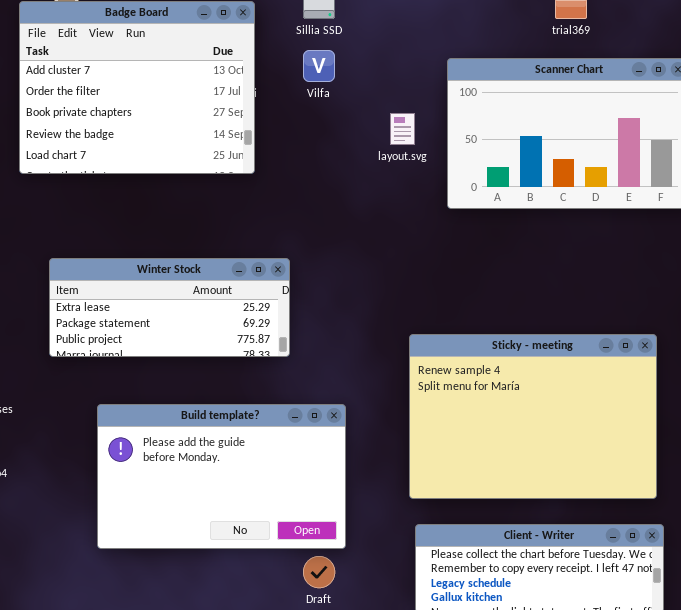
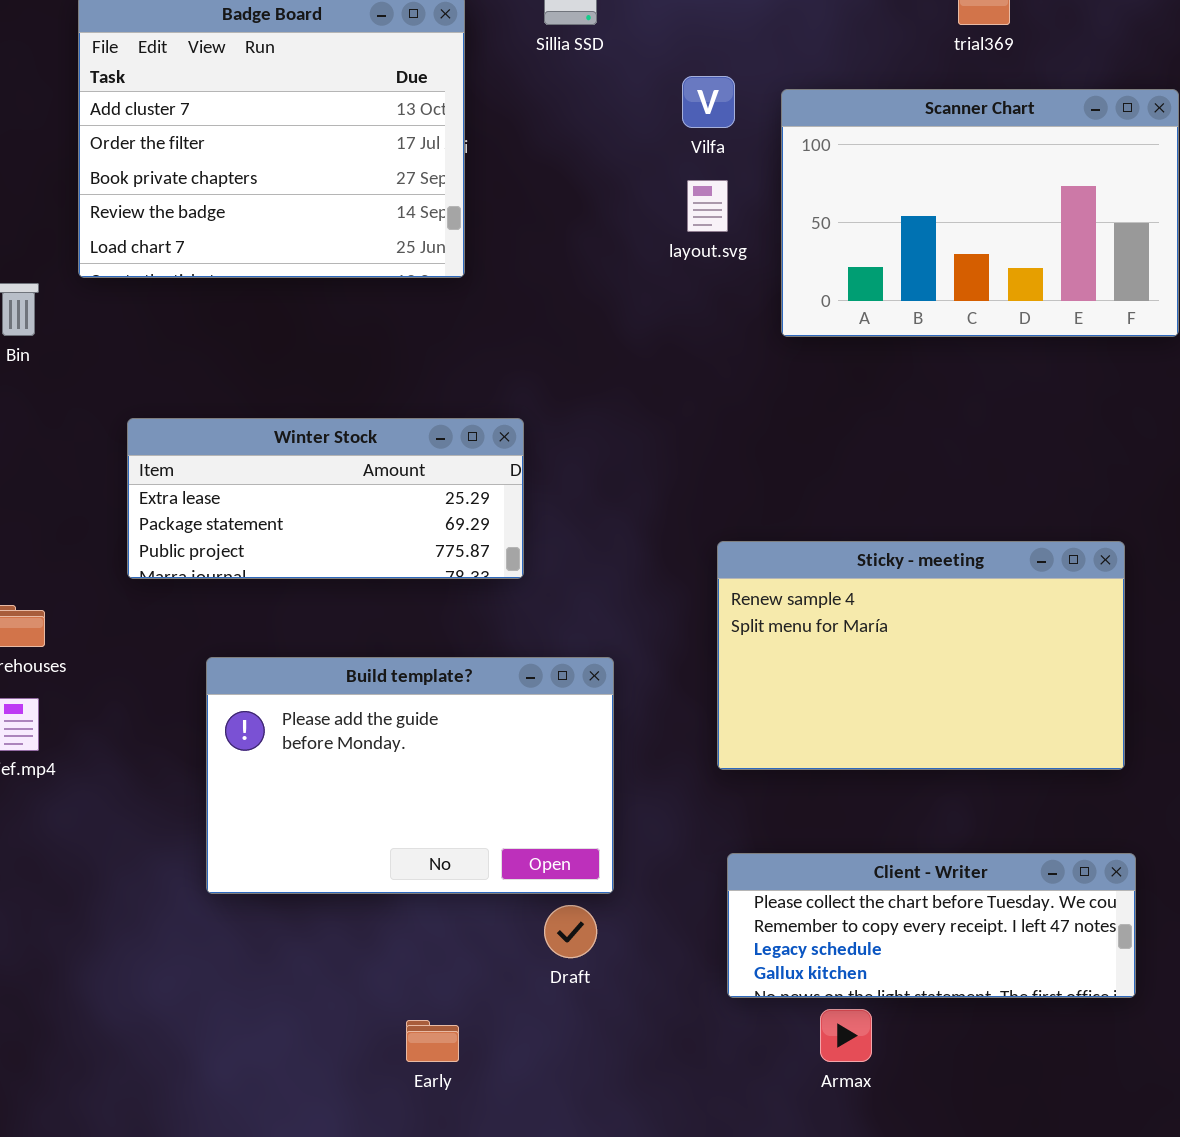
Vilfa: [303,50,335,82] -> [682,76,735,128], moved
Sticky - meeting: [409,334,657,499] -> [717,541,1125,770], resized

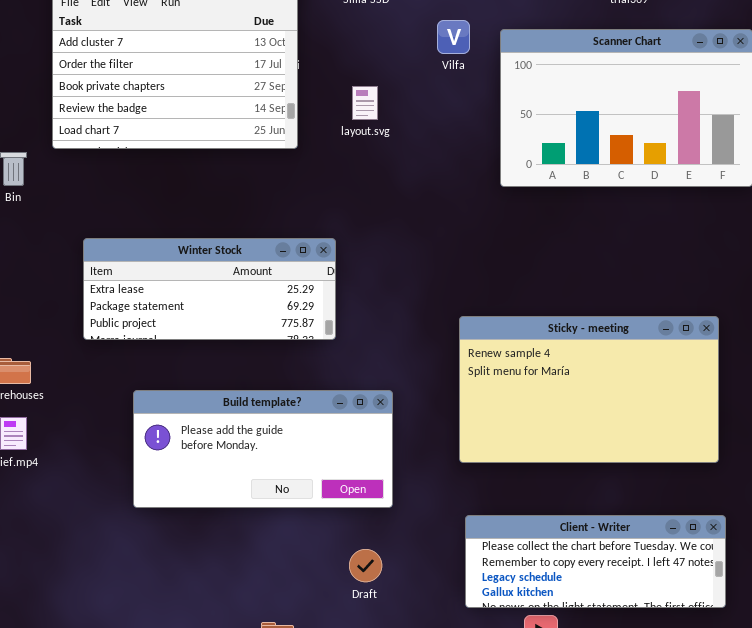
layout.svg: [687,180,728,232] -> [352,86,378,120], moved
Build template?: [206,657,614,894] -> [133,390,393,508], resized

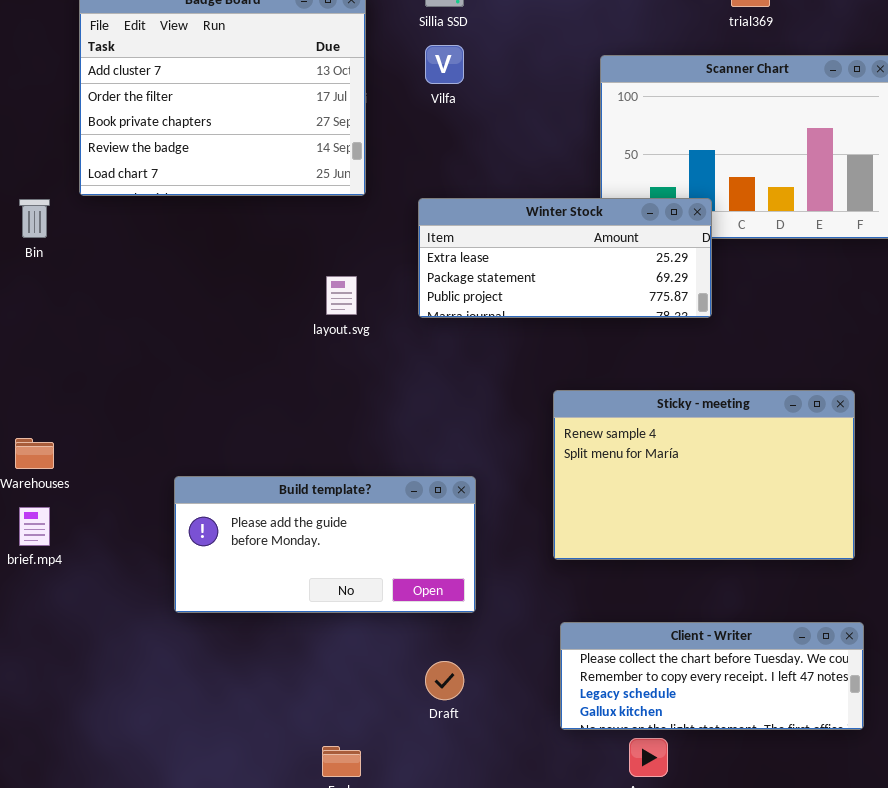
Vilfa: [437,20,470,54] -> [425,45,464,84], moved
layout.svg: [352,86,378,120] -> [326,276,357,315], moved
Winter Stock: [83,238,336,340] -> [418,198,712,318], moved

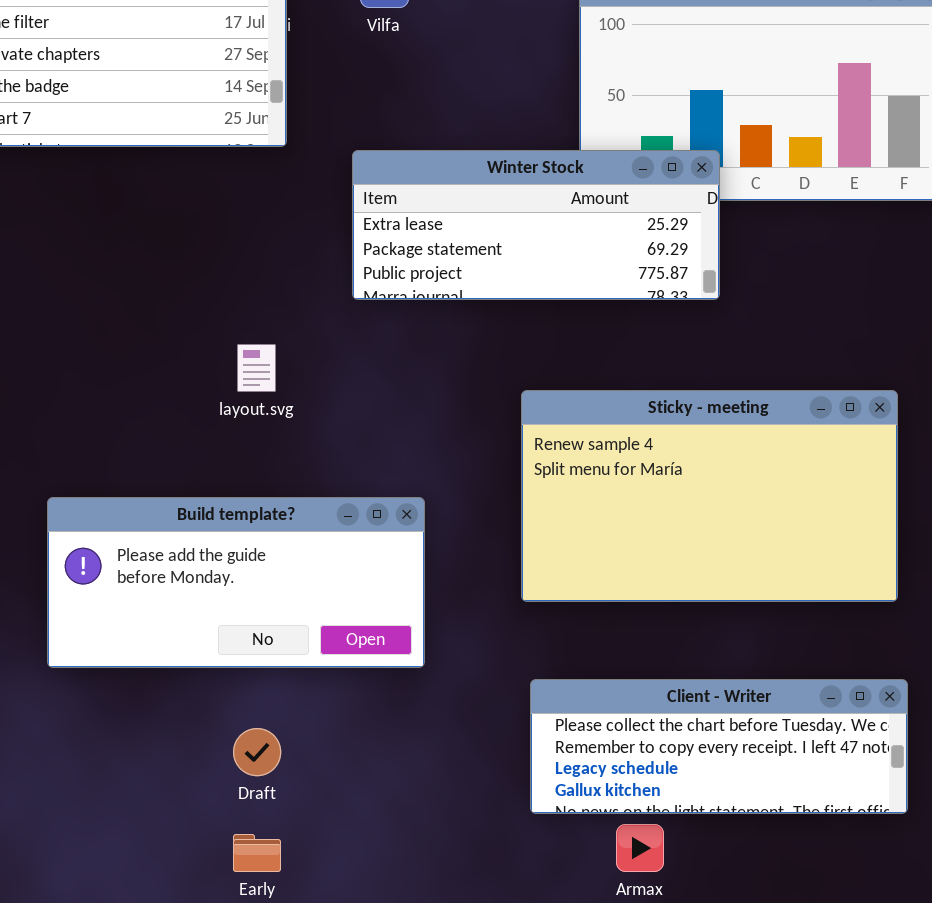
layout.svg: [326,276,357,315] -> [237,344,276,392], moved
Draft: [425,661,464,700] -> [233,728,281,776], moved

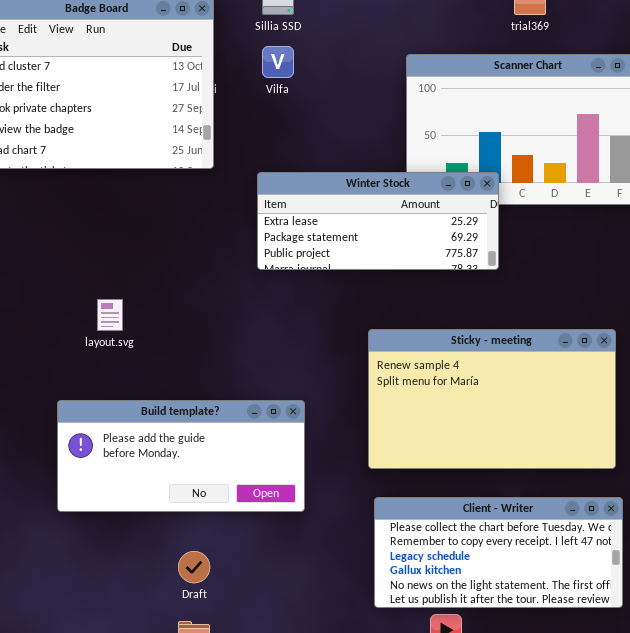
layout.svg: [237,344,276,392] -> [97,299,123,331], moved
Client - Writer: [530,679,908,814] -> [374,497,623,608], resized

